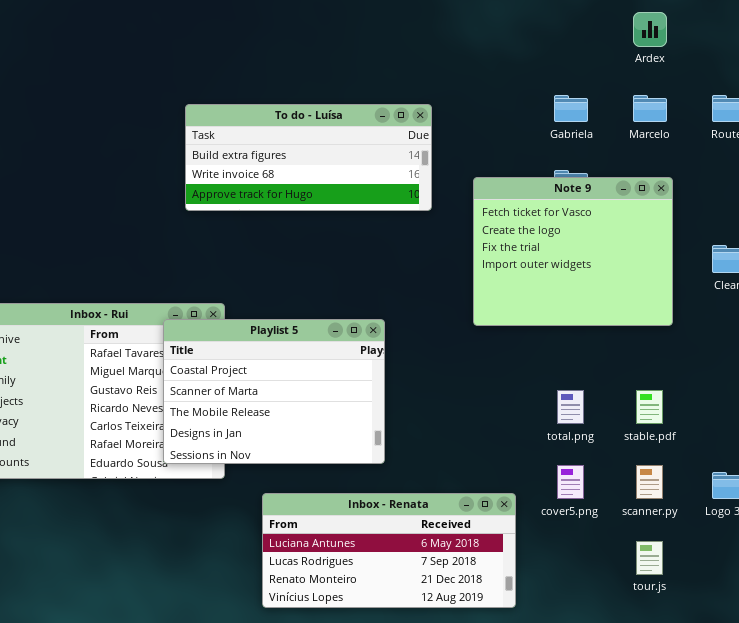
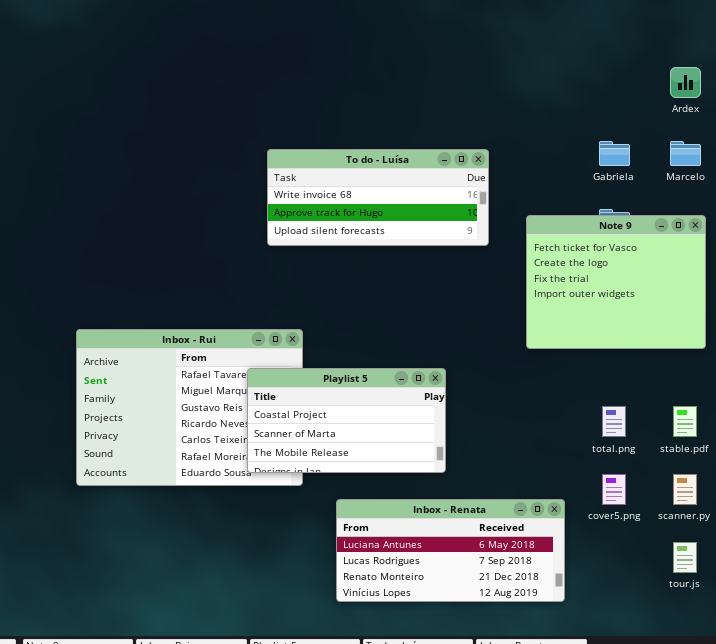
To do - Luísa: [185,104,432,211] -> [267,149,489,246], scrolled down 1 row
Playlist 5: [163,319,385,464] -> [247,368,446,473], resized

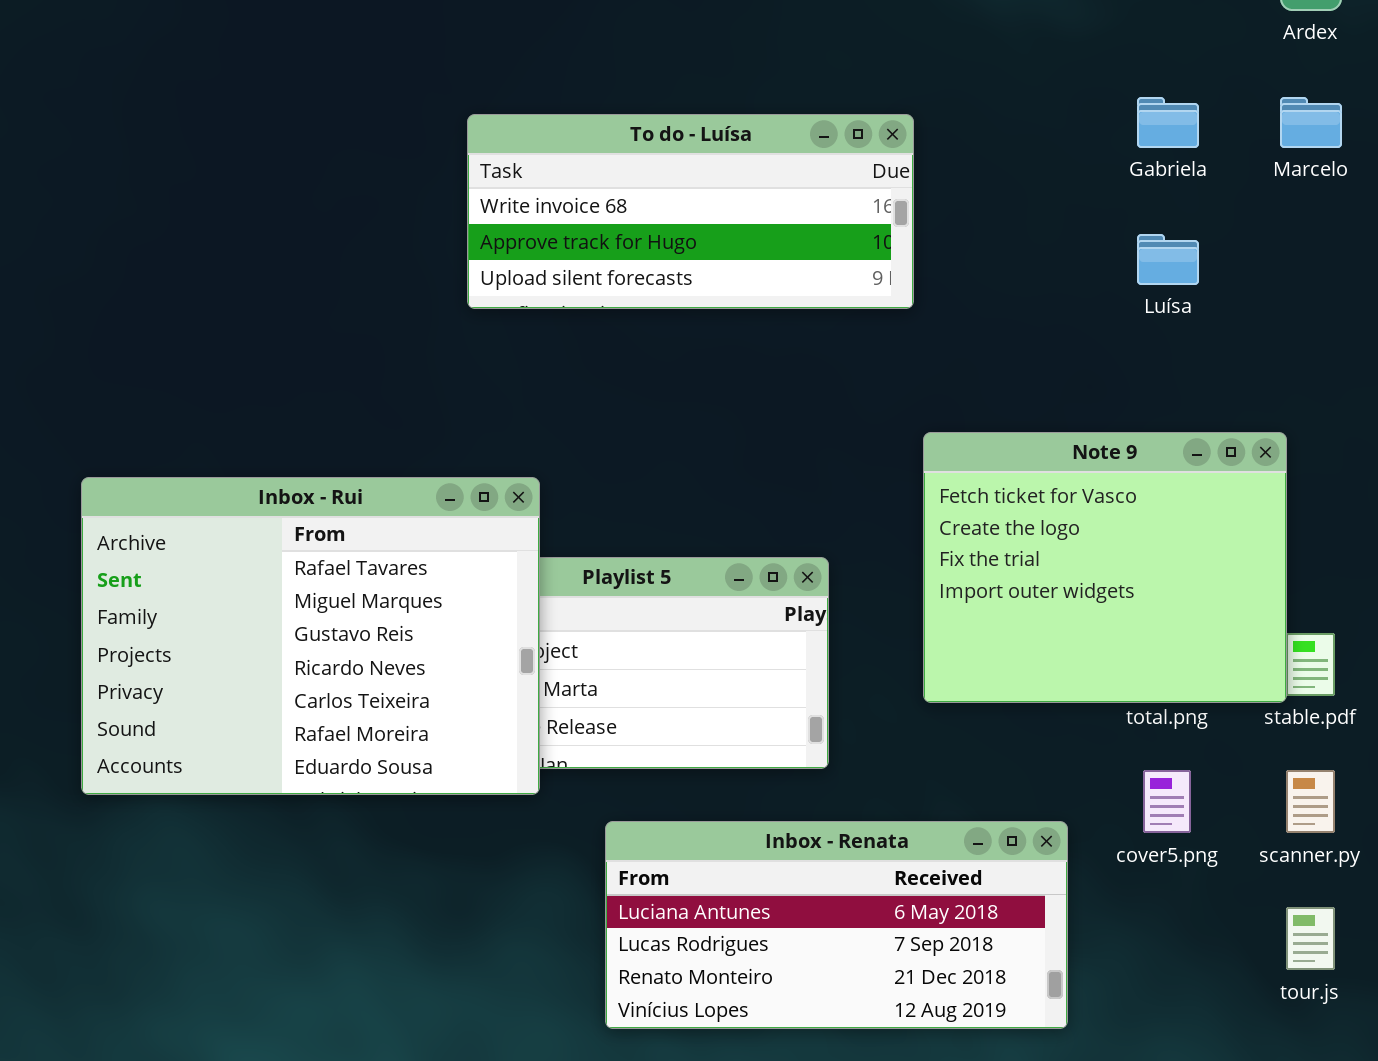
Note 9: [526,215,706,349] -> [923,432,1287,703], moved
Inbox - Rui: [76,329,303,486] -> [81,477,540,795], raised

